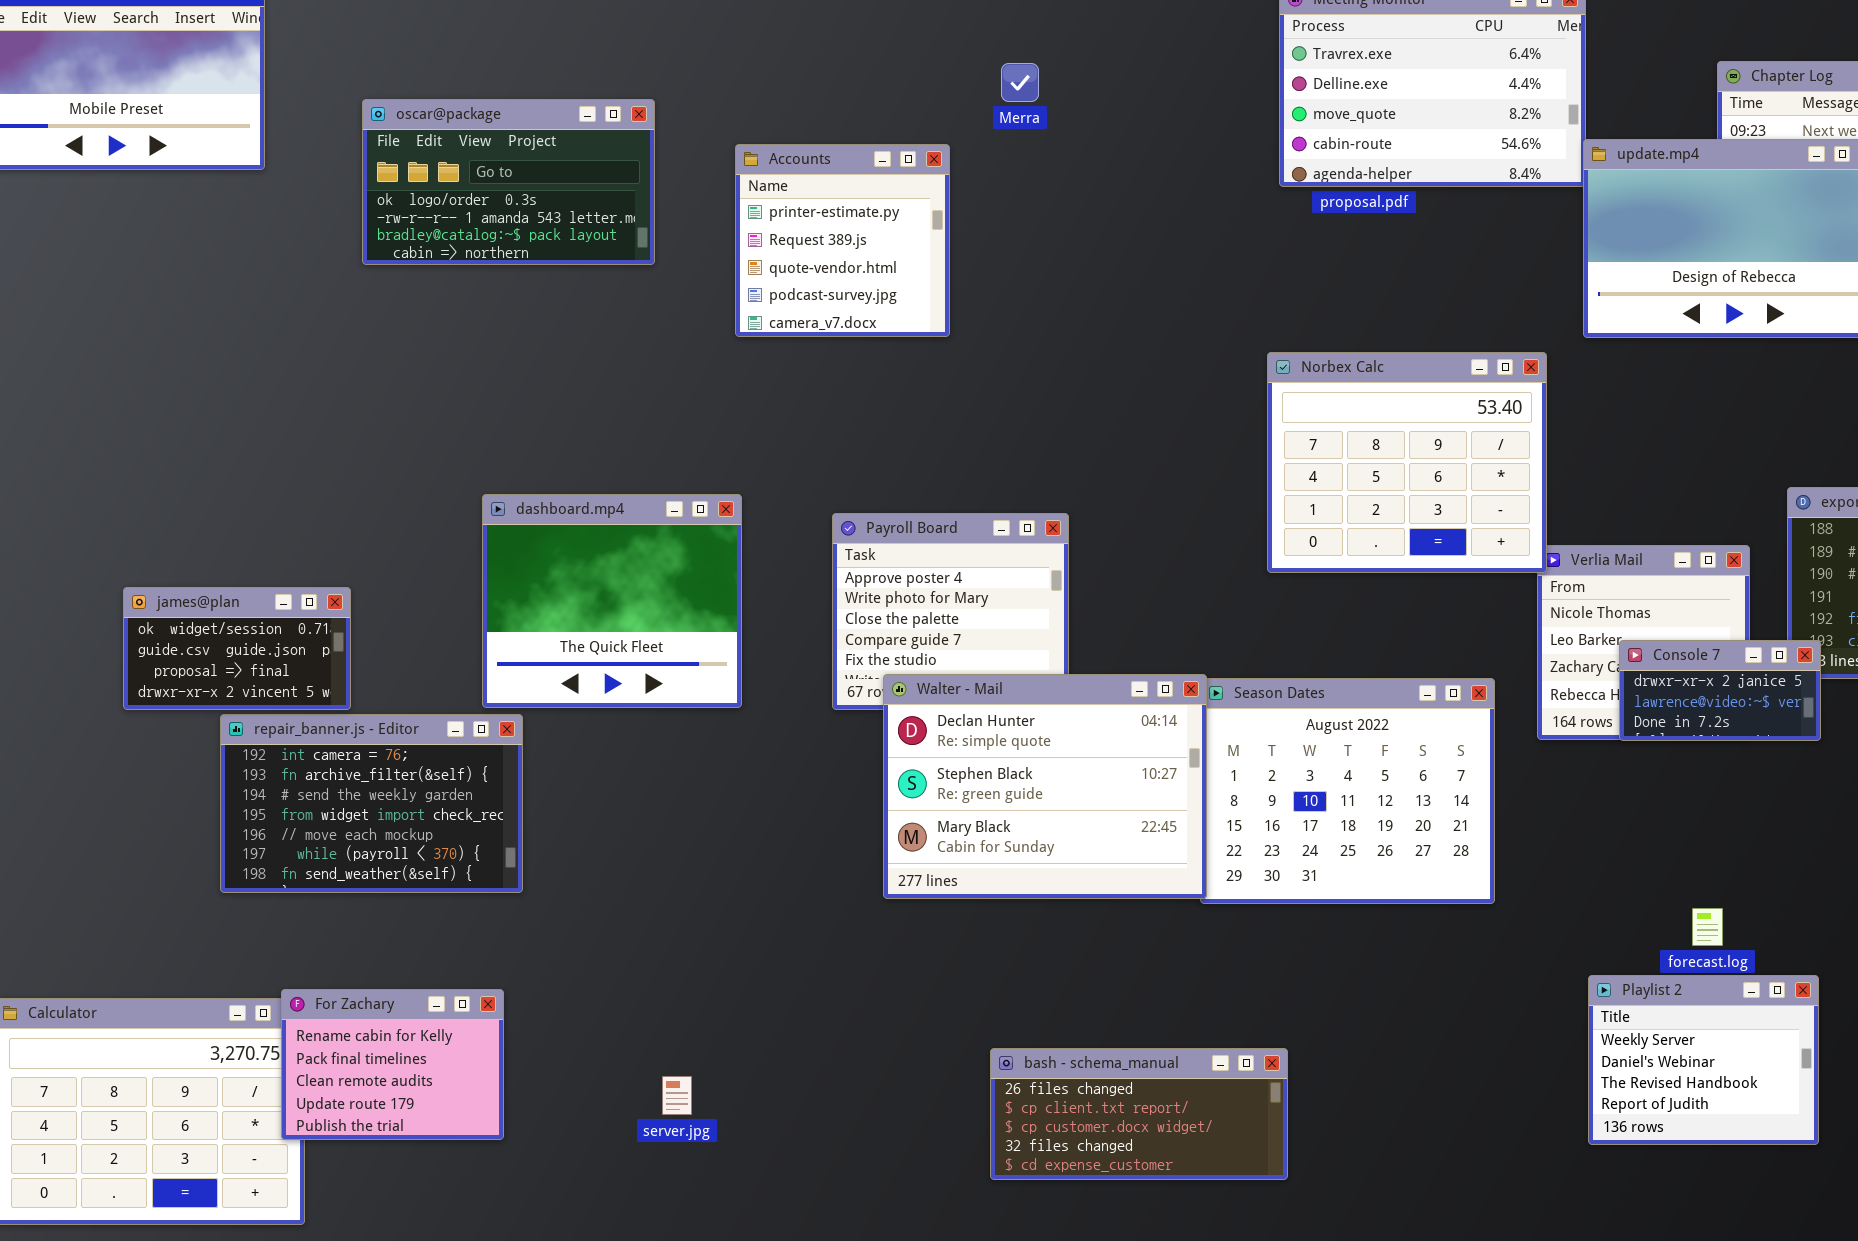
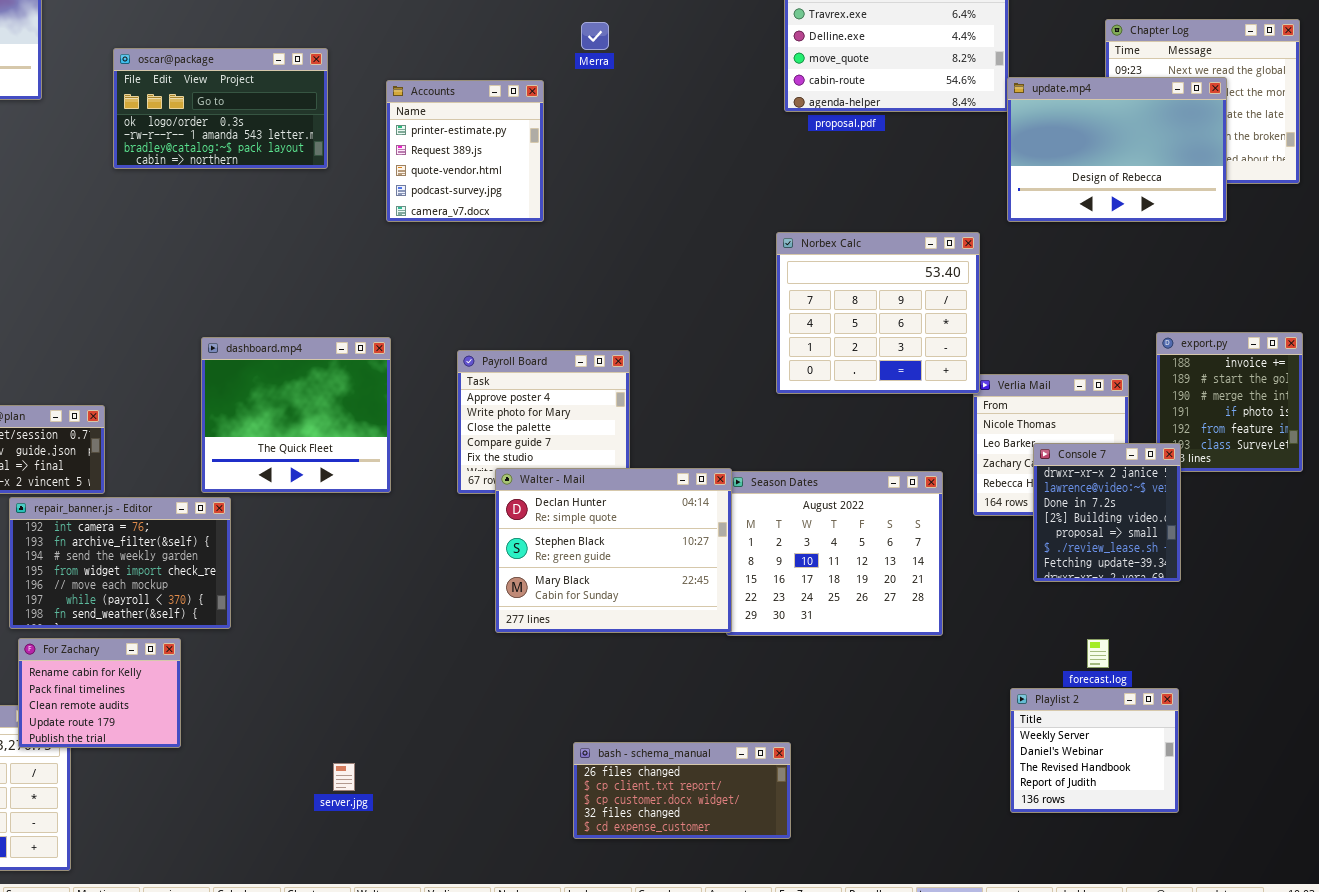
Console 7: [1619,640,1821,741] -> [1033,443,1181,582], resized
For Zachary: [281,989,504,1140] -> [18,638,181,748], moved

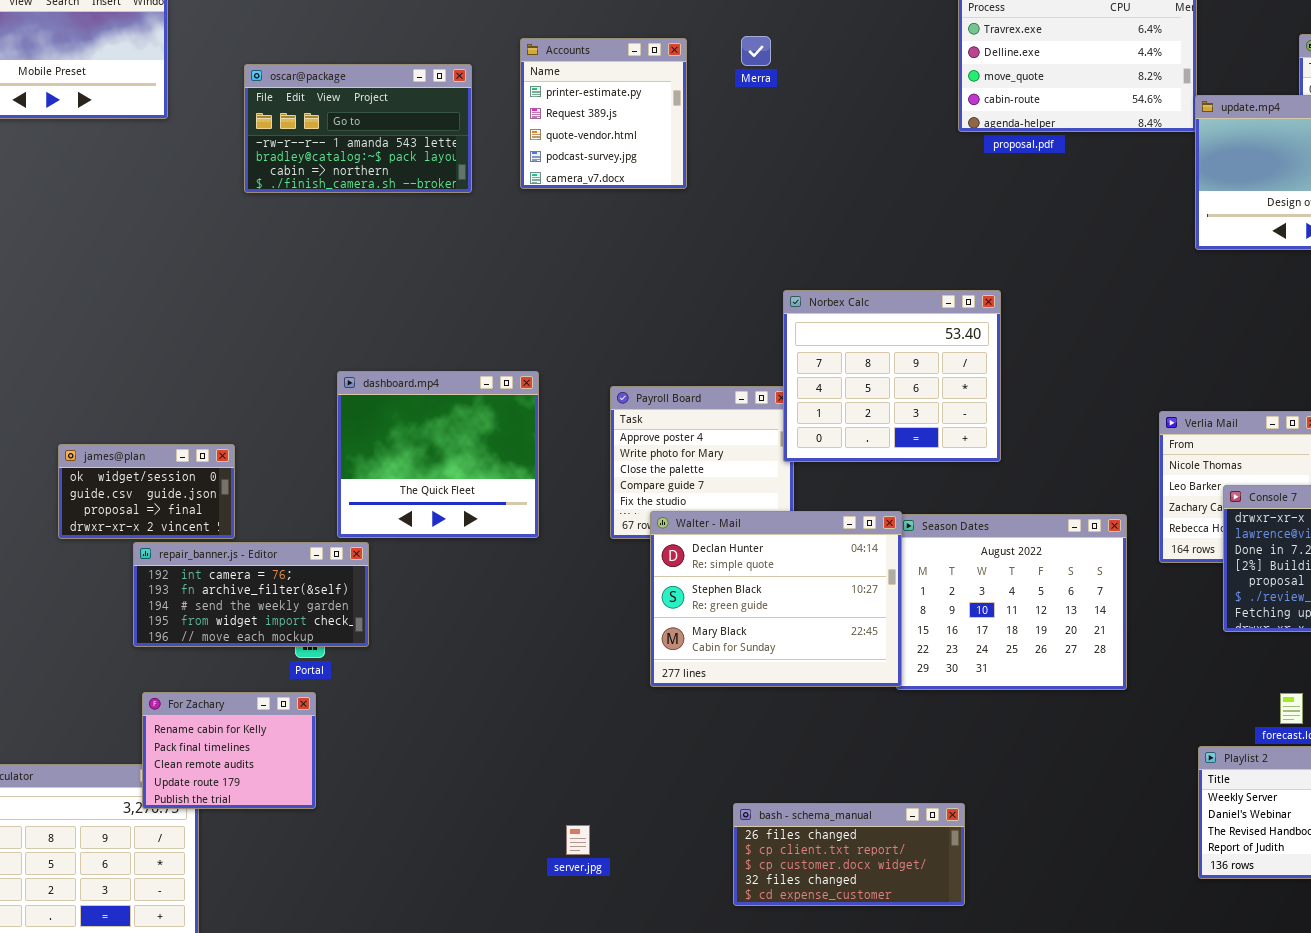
oscar@package: [113,48,328,169] -> [244,64,472,193], scrolled down 1 row
Accounts: [386,80,544,222] -> [520,38,687,189], moved
Norbex Calc: [776,232,980,394] -> [783,290,1001,462], moved
repair_banner.js - Editor: [9,497,231,629] -> [133,542,369,647], resized
server.jpg: [333,763,355,791] -> [566,825,590,855], moved

